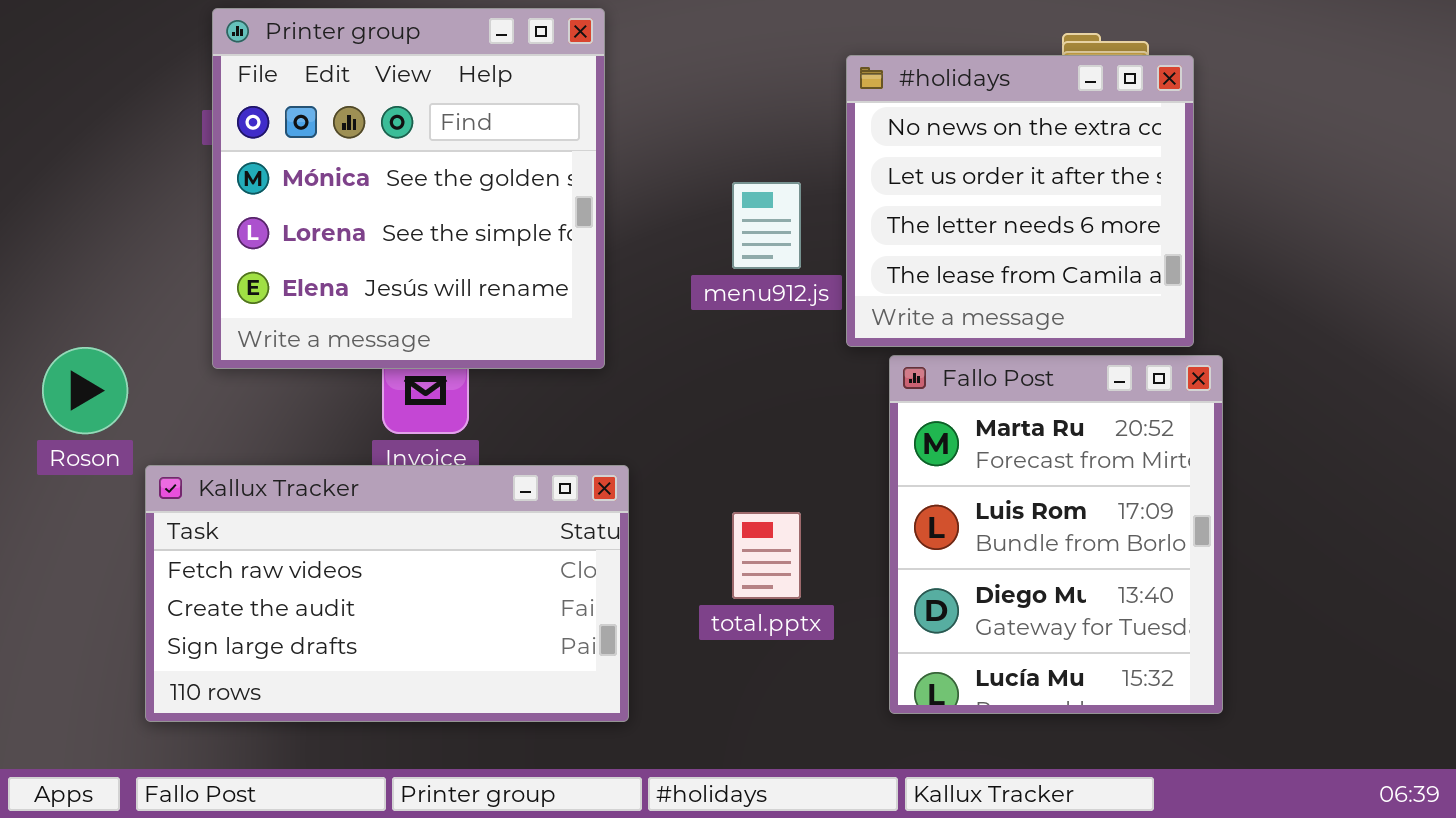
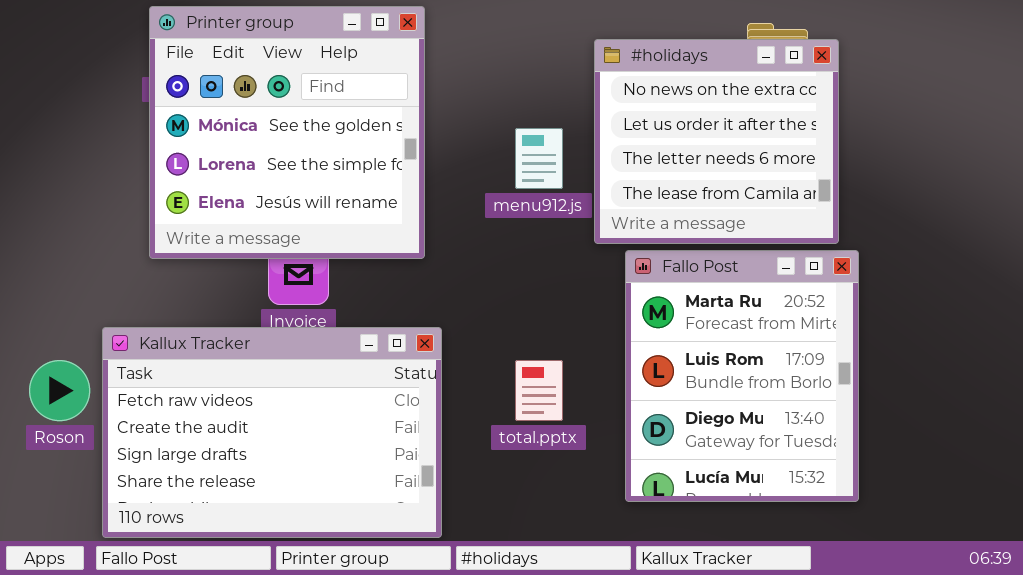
Roson: [42,347,128,434] -> [29,360,90,421], moved
Kallux Tracker: [145,465,629,722] -> [102,327,442,538], resized

